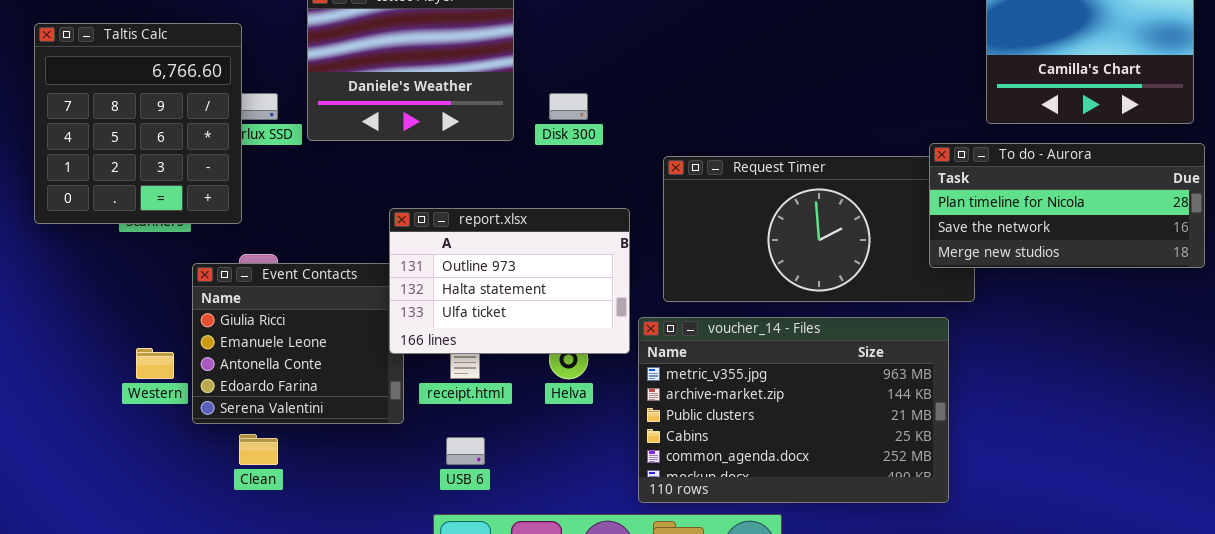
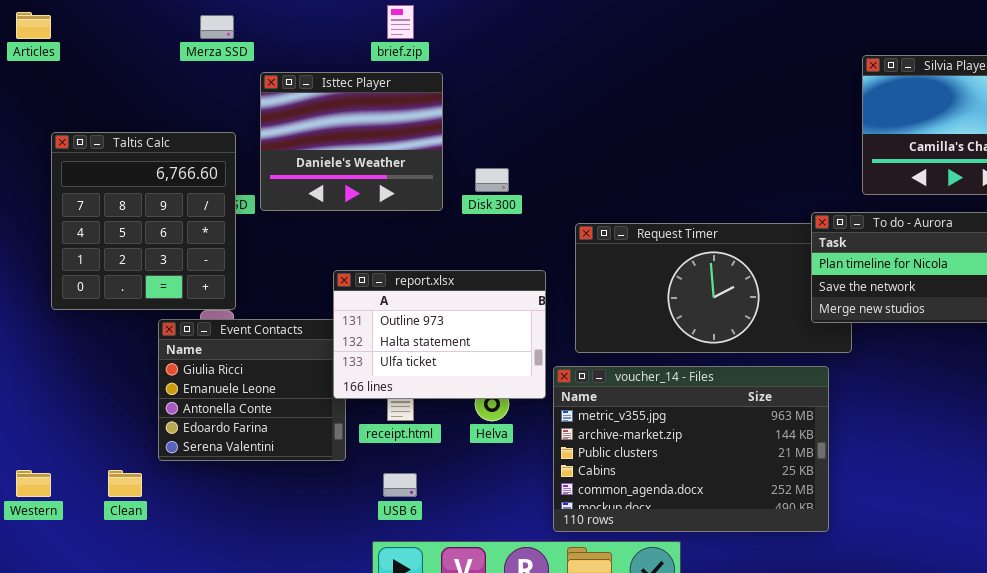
Taltis Calc: [34,23,242,224] -> [51,132,236,310], moved
Western: [136,348,174,379] -> [16,470,51,497], moved
Clean: [239,434,278,465] -> [108,470,142,497], moved

